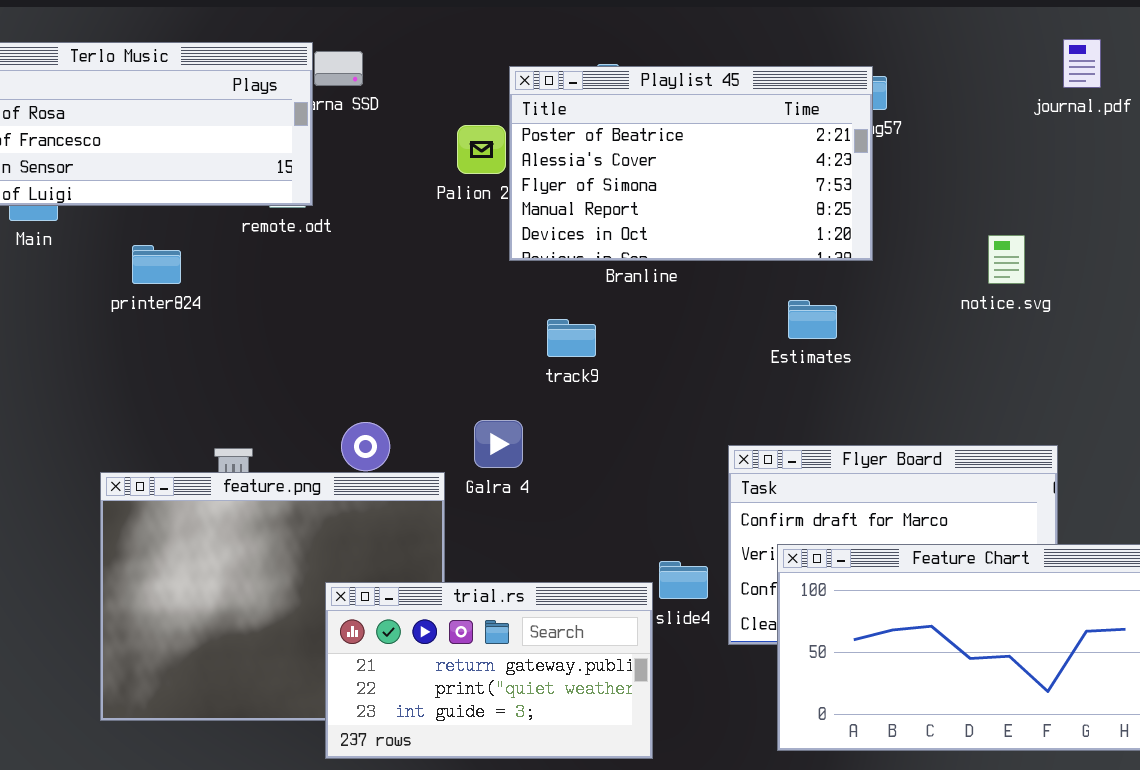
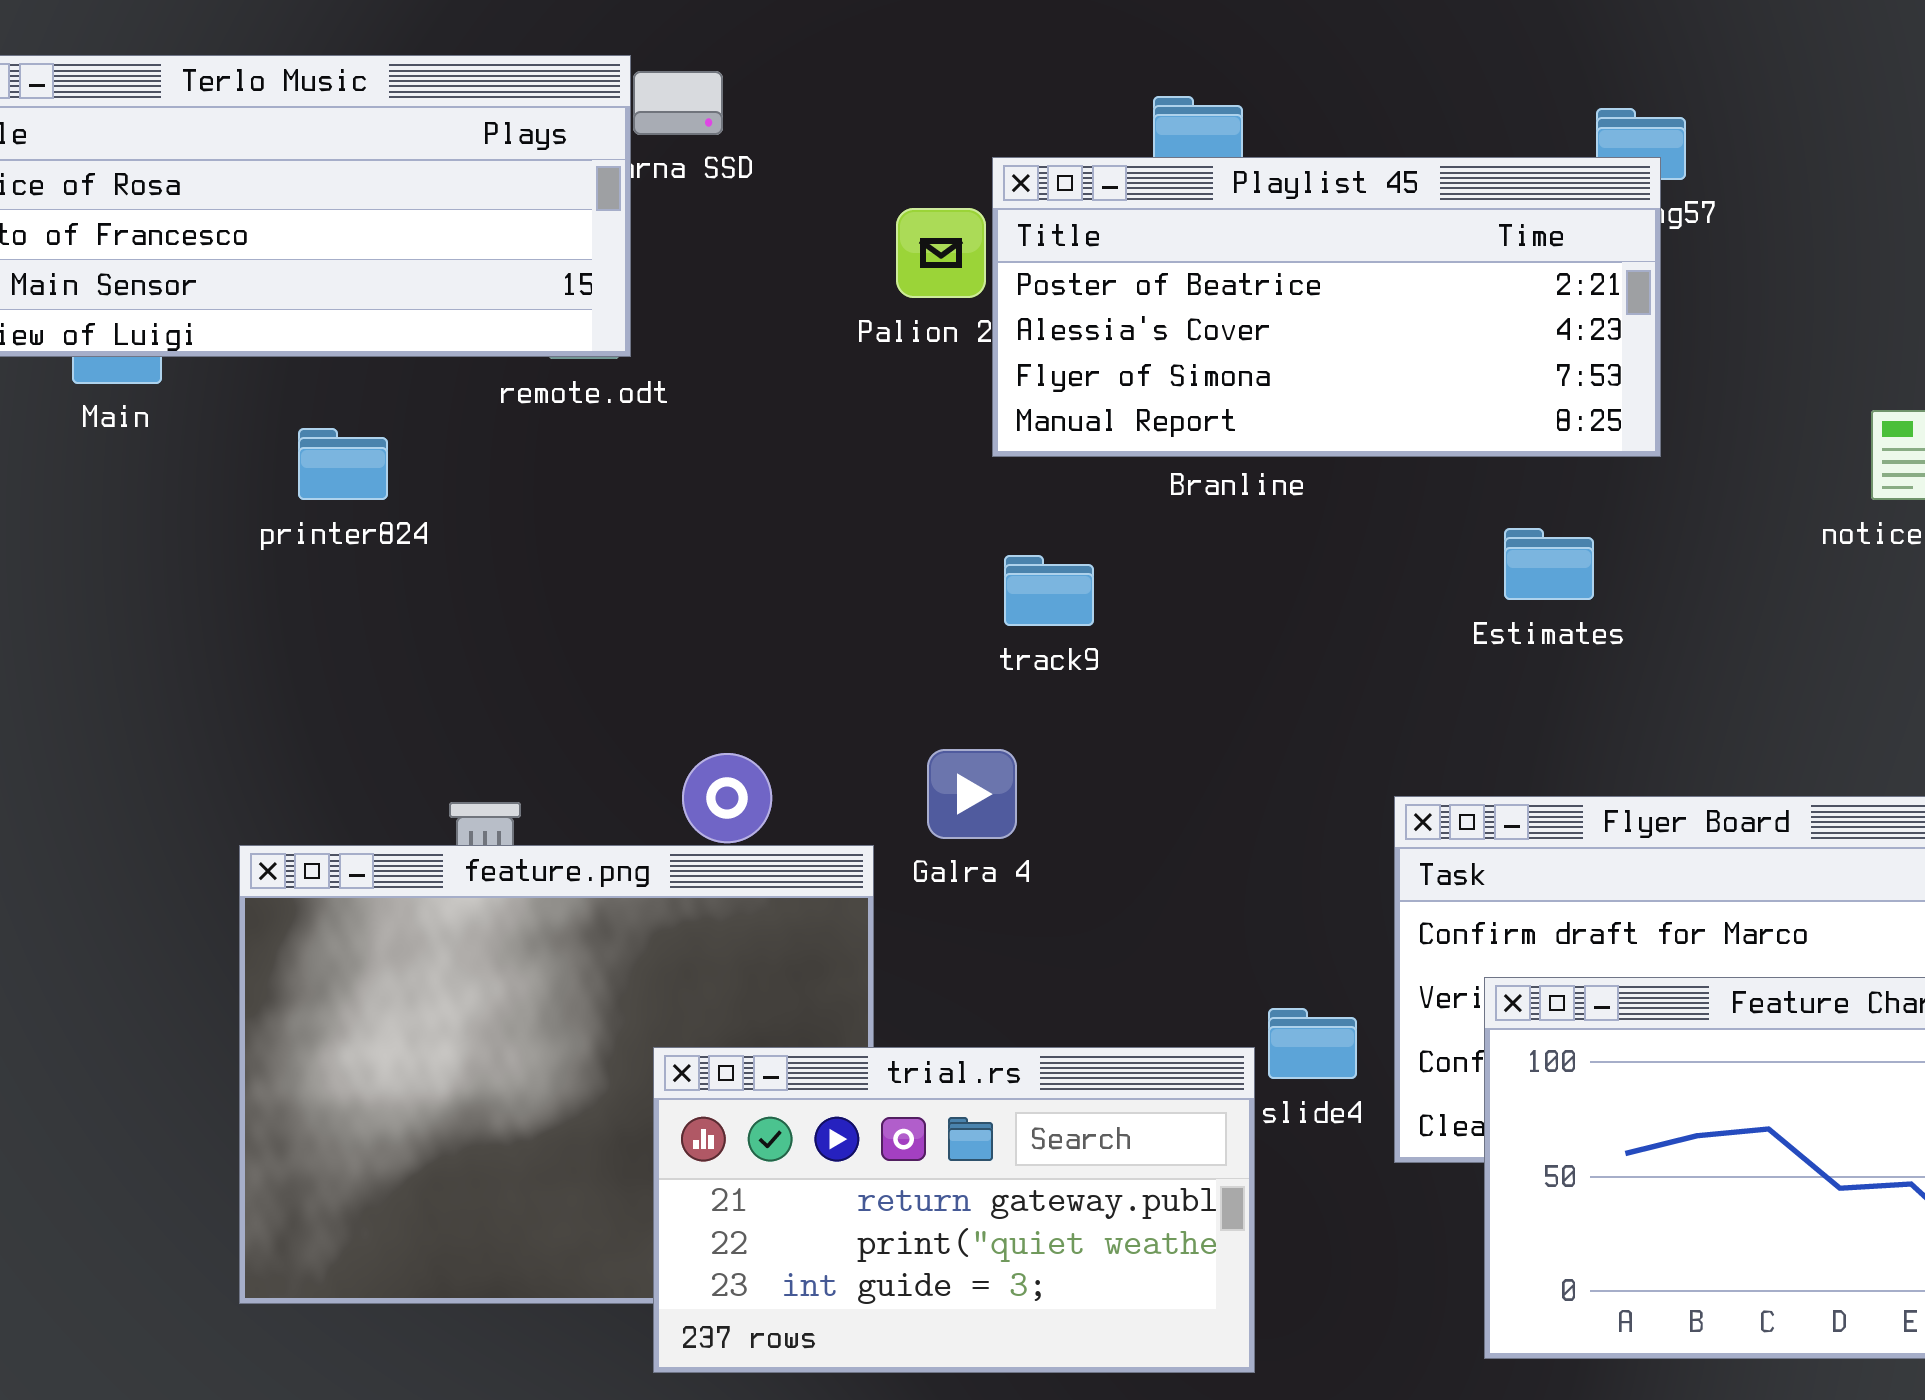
Playlist 45: [509,66,873,261] -> [992,157,1661,457], resized
track9: [547,319,596,357] -> [1004,555,1094,626], moved

